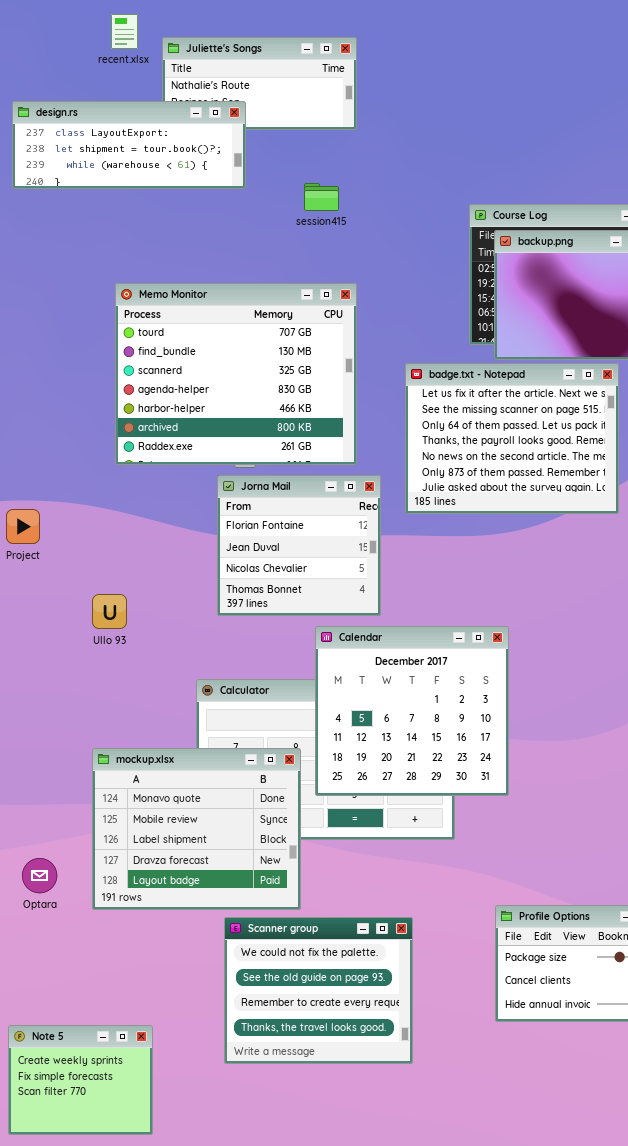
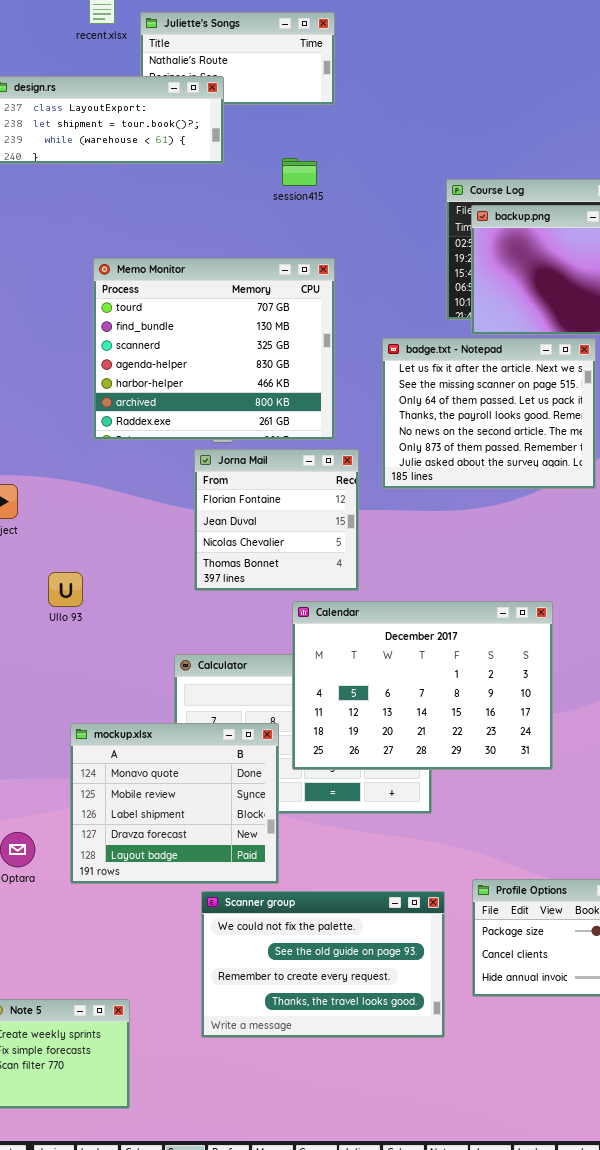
Ullo 93: [92,594,127,629] -> [48,572,83,607], moved
Calendar: [315,626,509,796] -> [292,601,553,770], resized
Scanner group: [224,917,413,1064] -> [201,891,445,1038], resized

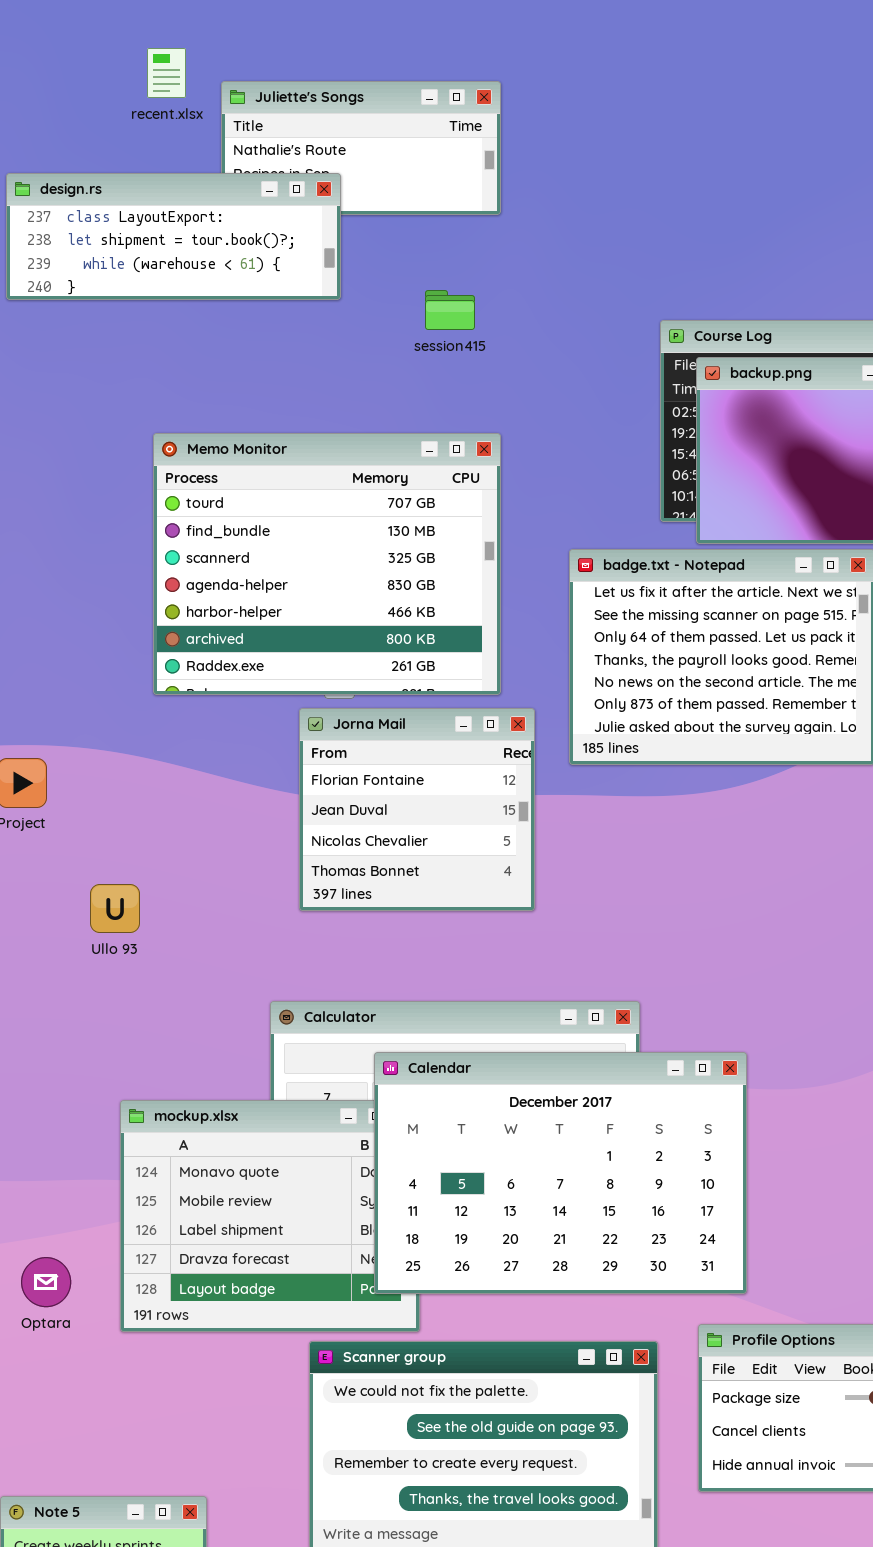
Calendar: [292,601,553,770] -> [374,1052,747,1294], moved

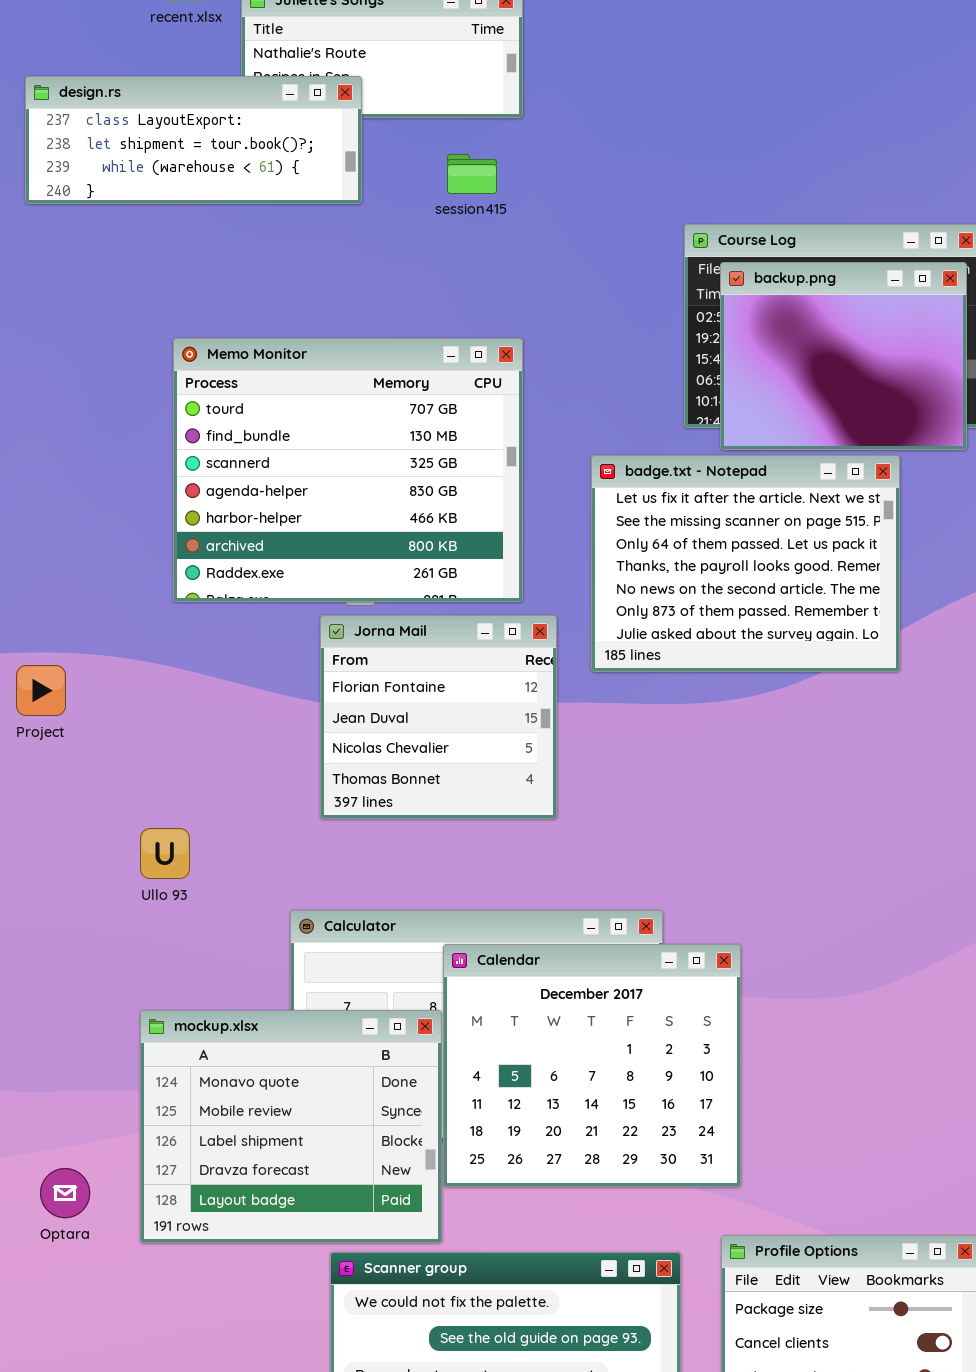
session415: [425,290,475,330] -> [447,154,497,194], moved
Ullo 93: [90,884,140,933] -> [140,828,190,879], moved
Calendar: [374,1052,747,1294] -> [443,944,741,1187], moved, resized

